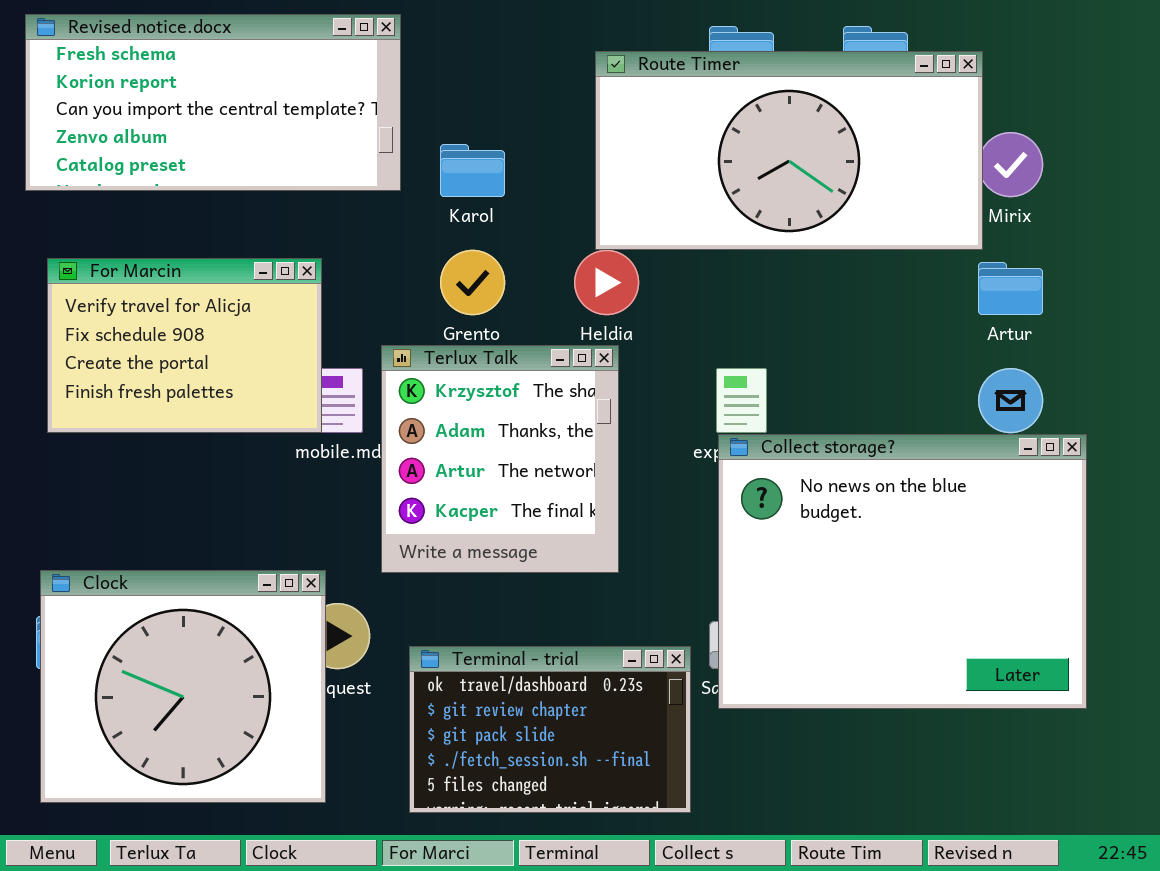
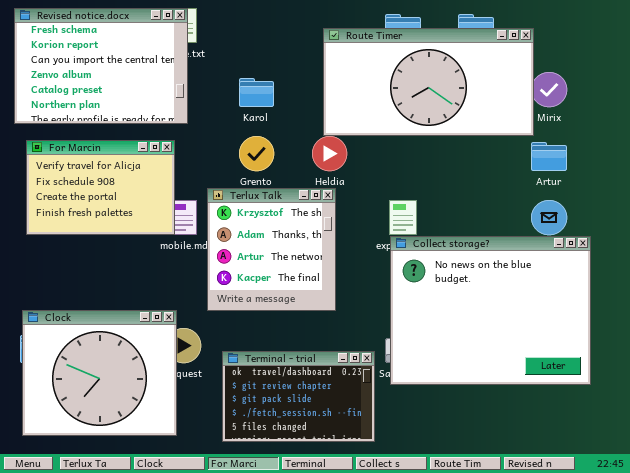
Revised notice.docx: [25,14,401,191] -> [14,8,188,124], resized

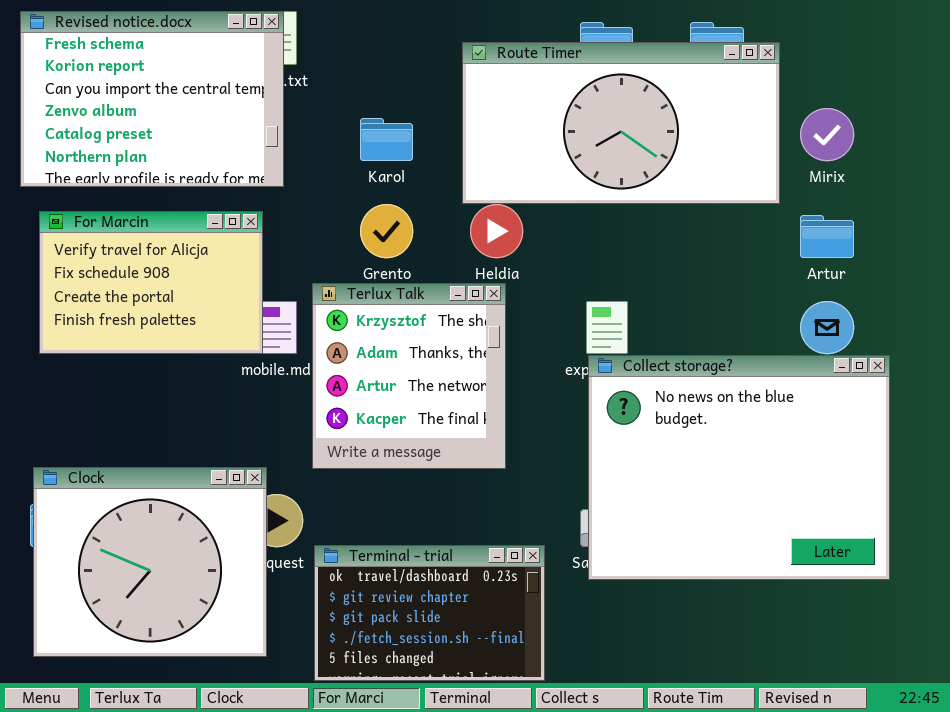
Route Timer: [323,28,534,136] -> [462,42,780,204], moved
Terminal - trial: [222,351,375,442] -> [314,545,545,681], moved

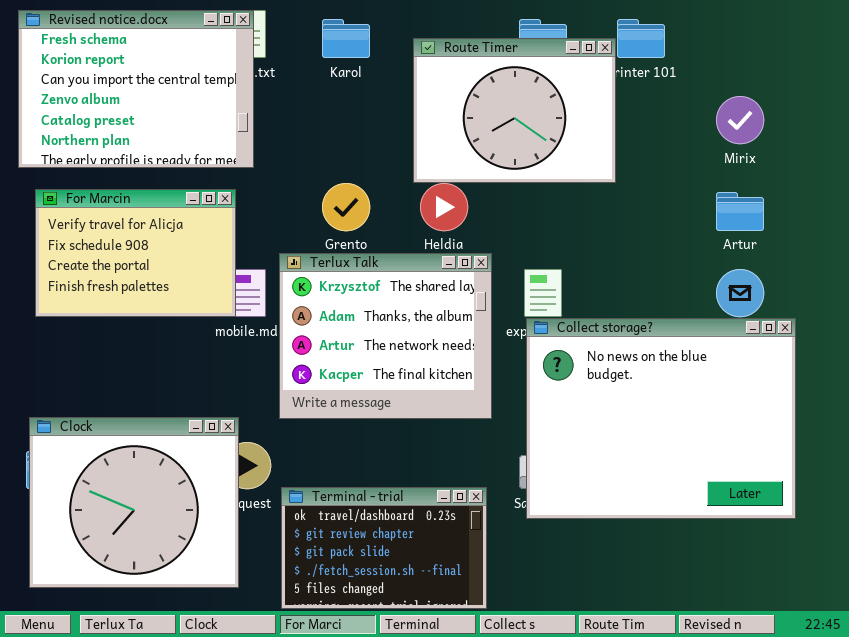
Route Timer: [462,42,780,204] -> [413,38,616,183], resized
Karol: [360,118,413,161] -> [322,19,370,58], moved
Terlux Talk: [312,283,506,469] -> [279,253,492,419], resized

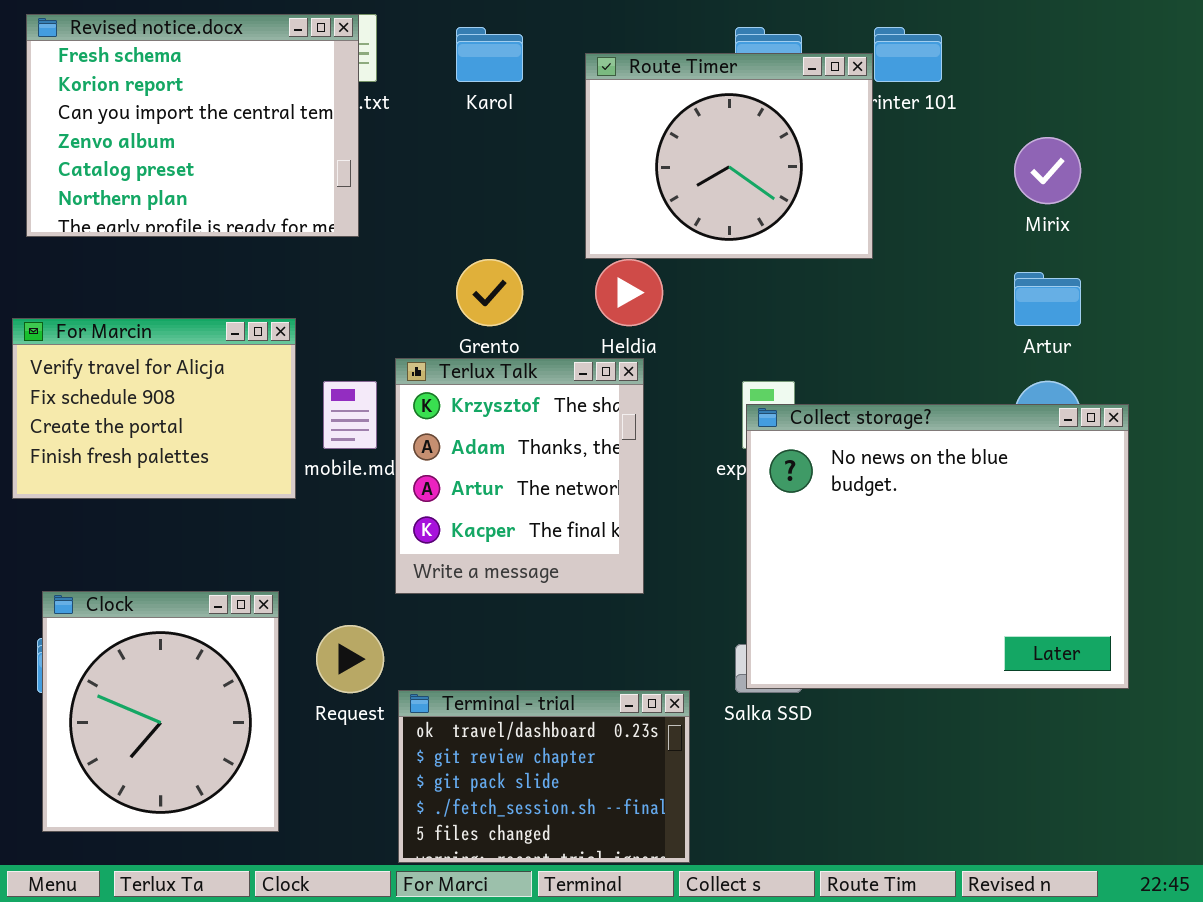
For Marcin: [35,189,236,317] -> [12,318,296,499], moved
Terlux Talk: [279,253,492,419] -> [395,358,644,594], resized
Collect storage?: [526,318,796,519] -> [746,404,1129,689], moved
Clock: [29,417,239,588] -> [42,591,279,832], resized

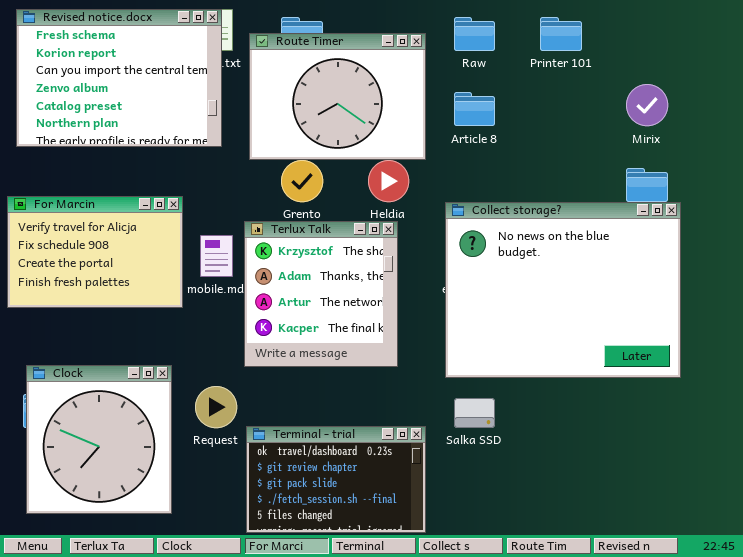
Route Timer: [585,53,873,259] -> [249,33,426,160], moved
Collect storage?: [746,404,1129,689] -> [445,202,681,378], moved

